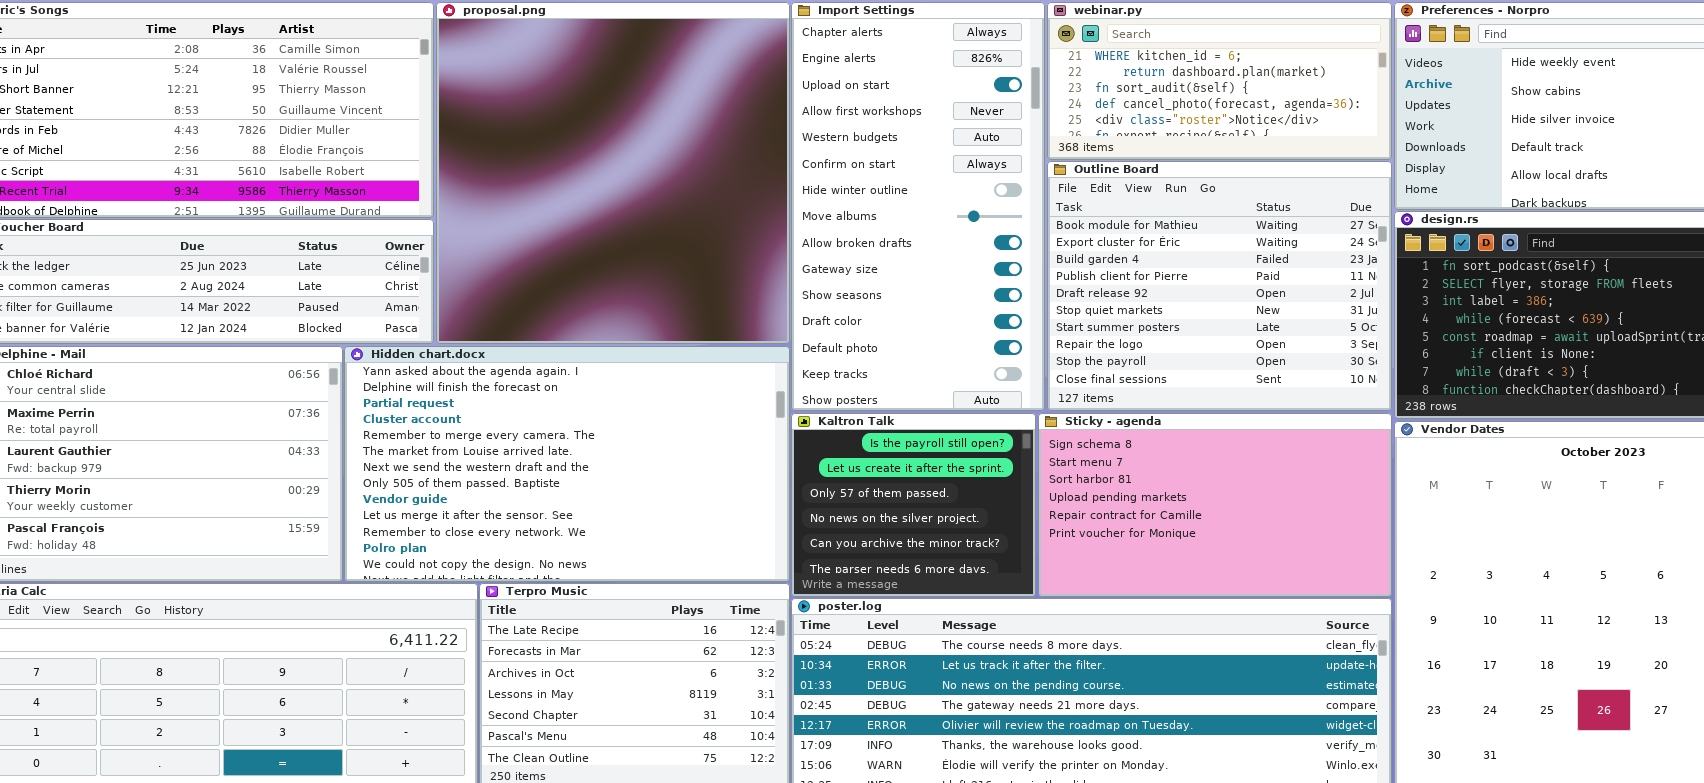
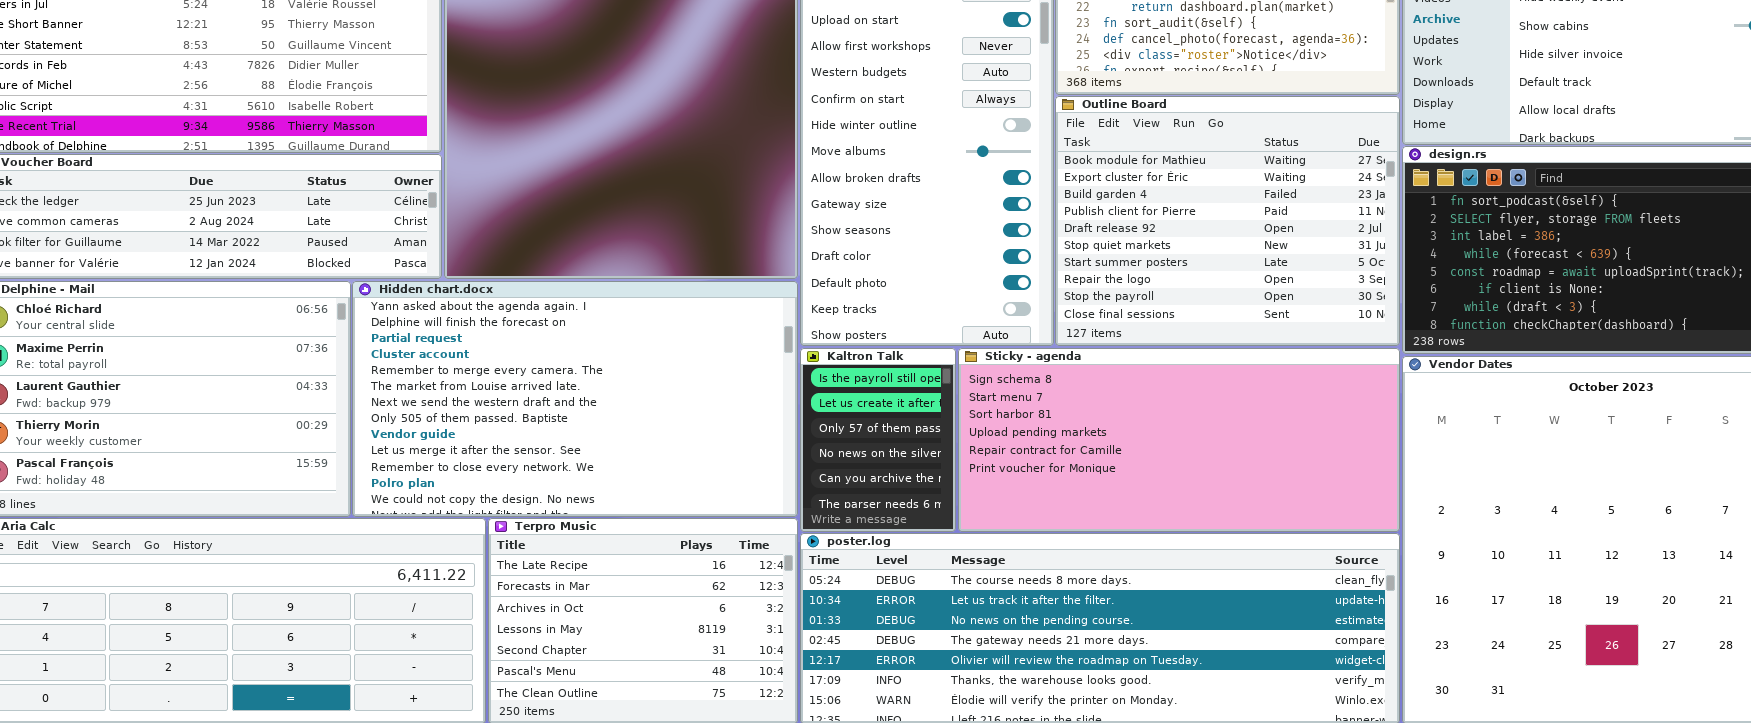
Kaltron Talk: [791,413,1036,597] -> [800,348,956,532], resized
Sticky - agenda: [1038,413,1392,597] -> [958,348,1400,532], resized

